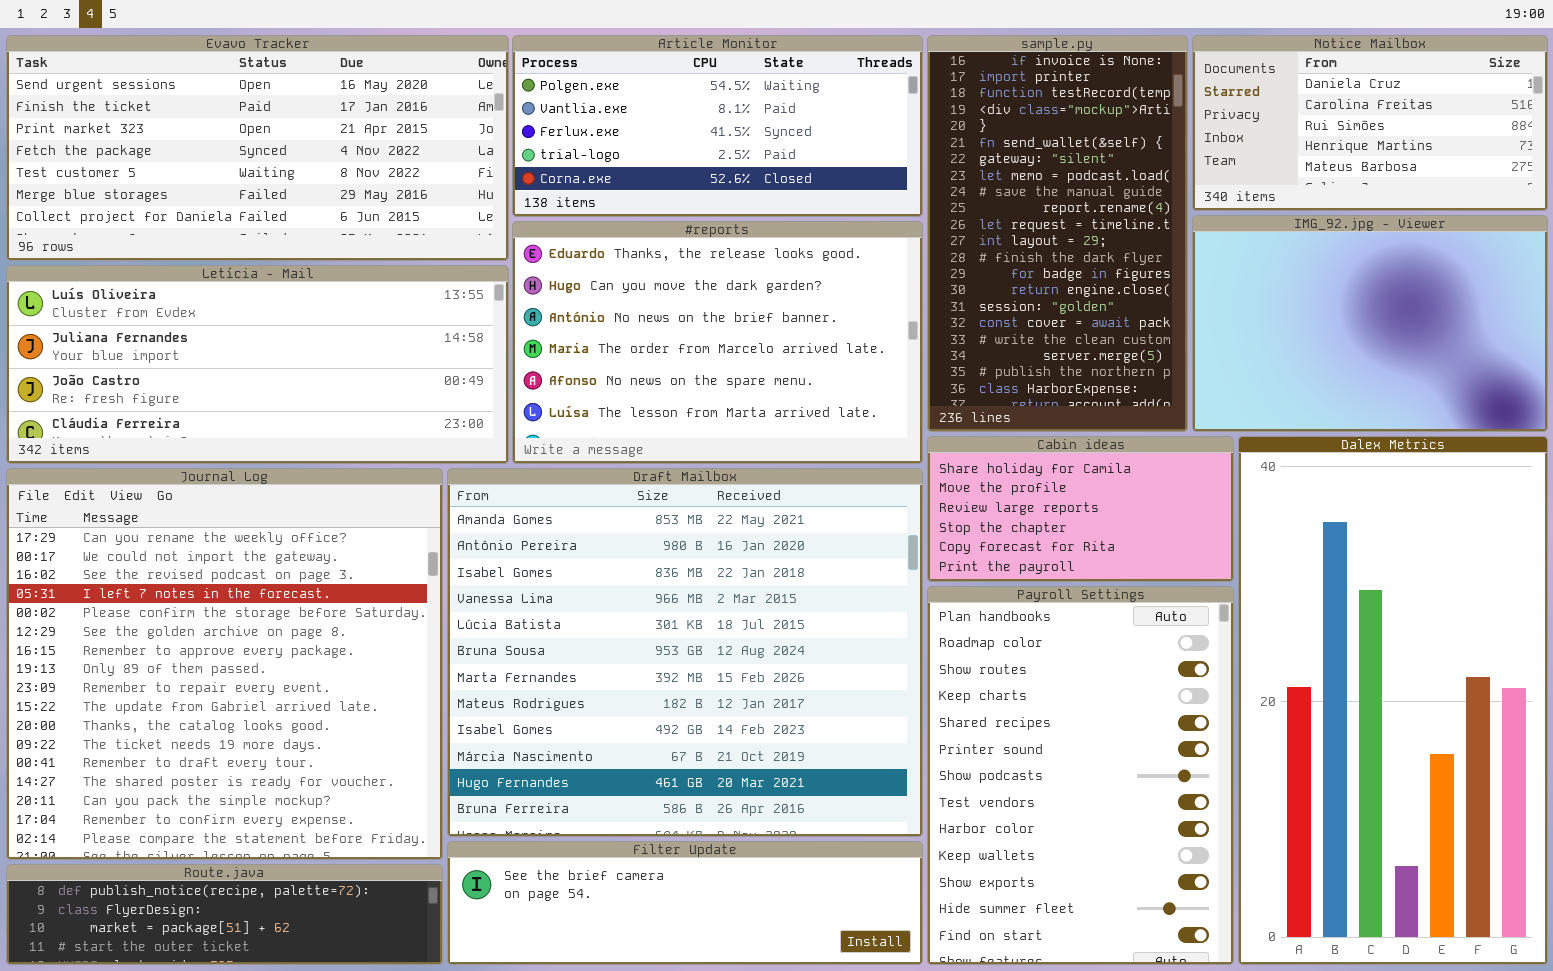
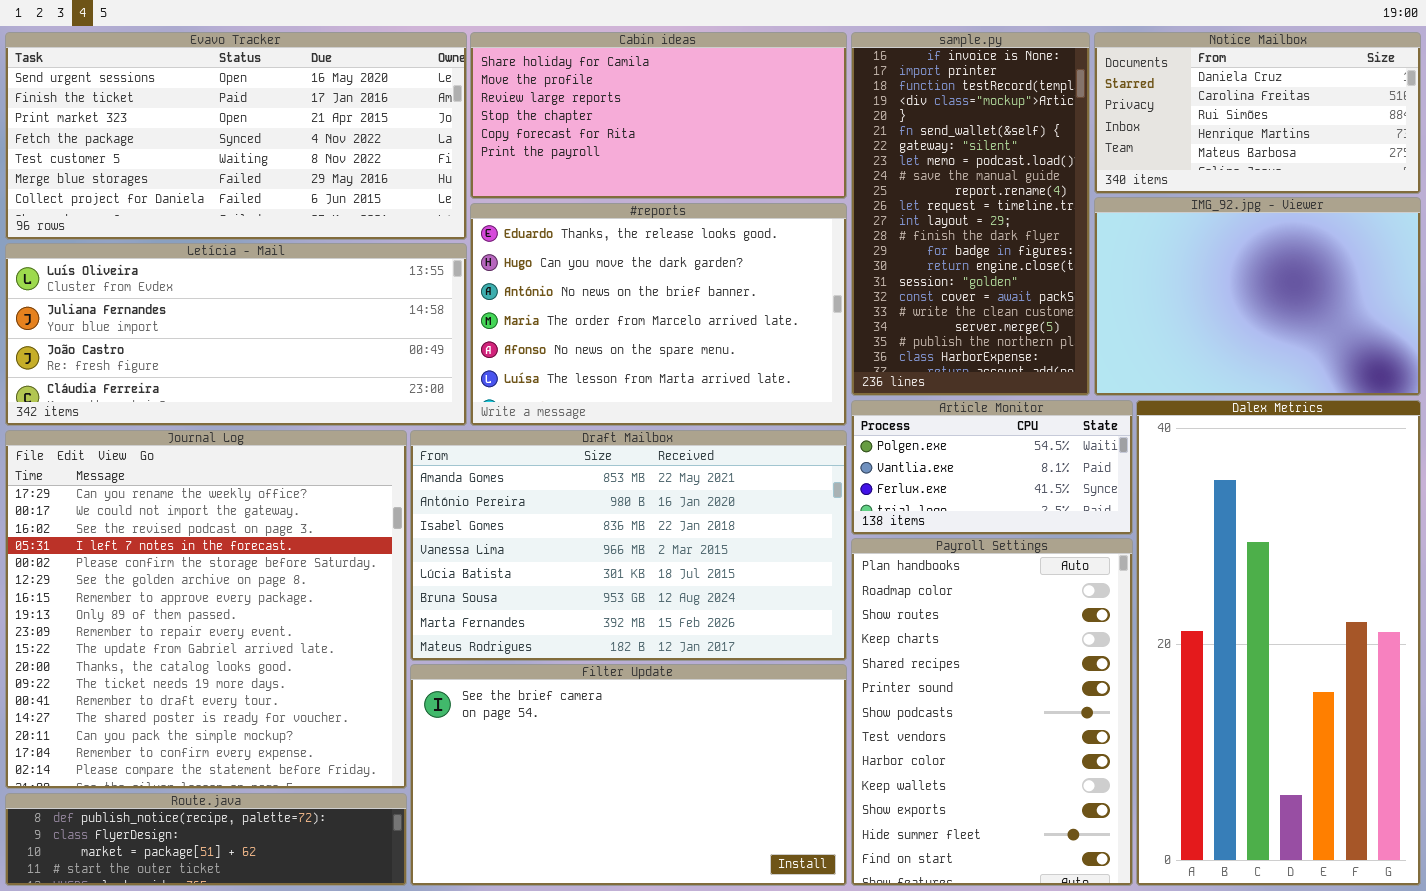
Article Monitor: [512,35,923,217] -> [851,400,1133,535], moved, resized
Cabin ideas: [927,436,1234,582] -> [470,32,847,199], moved, resized
Draft Mailbox: [447,468,923,837] -> [410,430,847,661], resized
Filter Update: [447,841,923,965] -> [410,664,847,886], resized

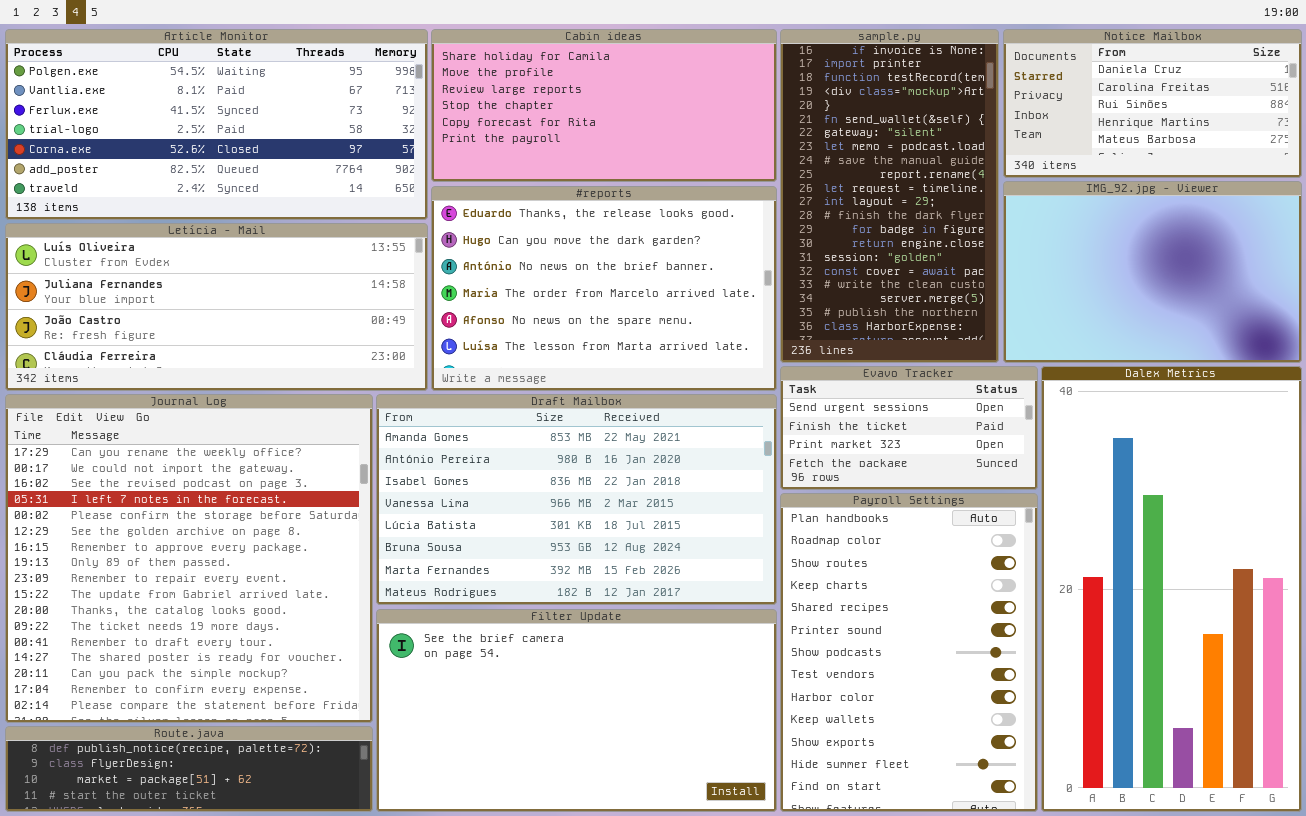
Evavo Tracker: [5,32,467,240] -> [780,366,1038,490], moved, resized
Article Monitor: [851,400,1133,535] -> [5,29,428,220], moved, resized

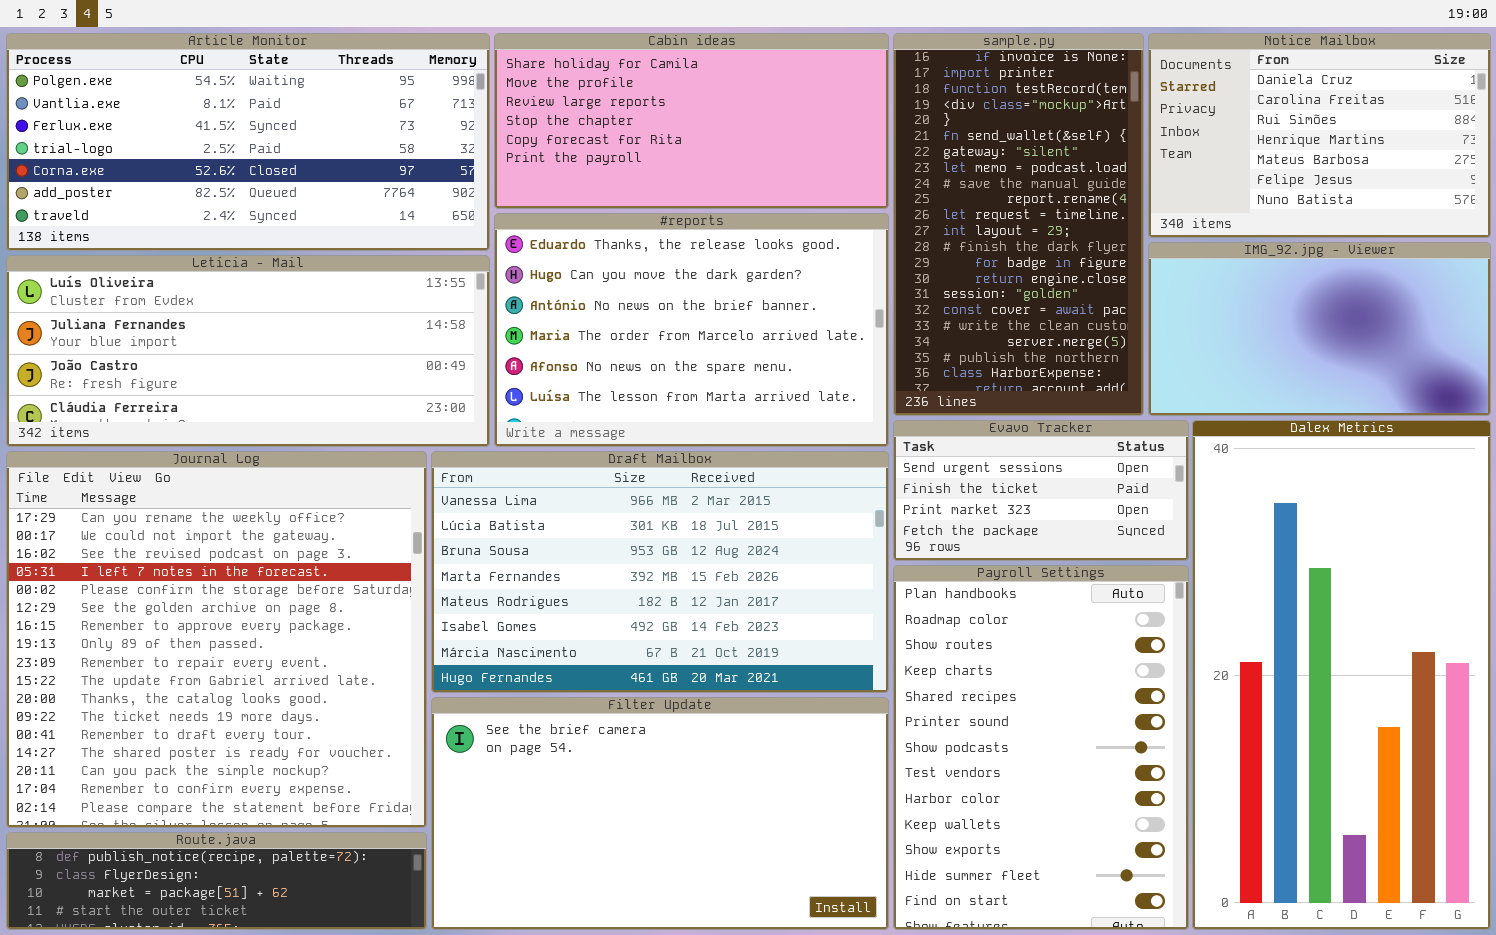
Notice Mailbox: [1003,29,1302,178] -> [1148,33,1491,238], resized
IMG_92.jpg - Viewer: [1003,181,1302,363] -> [1148,242,1491,416], resized
Draft Mailbox: [376,394,777,605] -> [431,451,889,693], scrolled down 3 rows

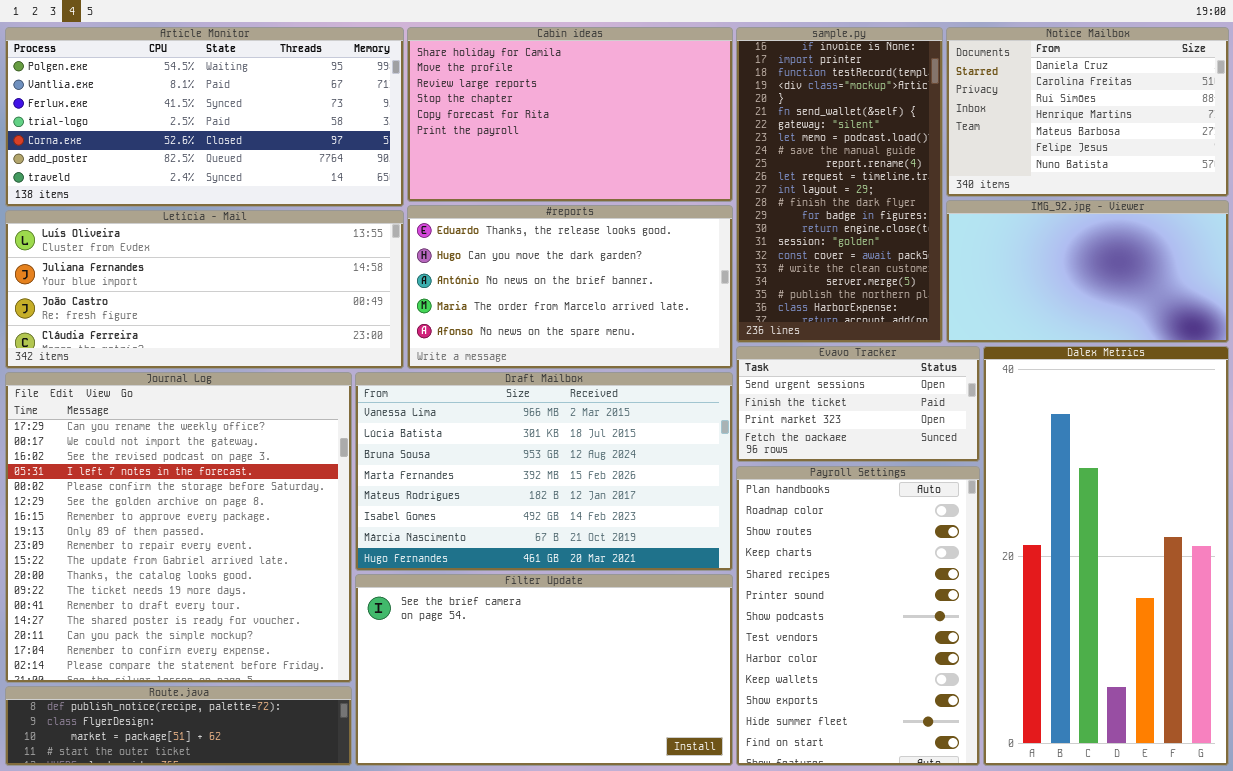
Cabin ideas: [494,33,889,209] -> [407,27,733,202], resized
#reports: [494,213,889,447] -> [407,205,733,369], resized

